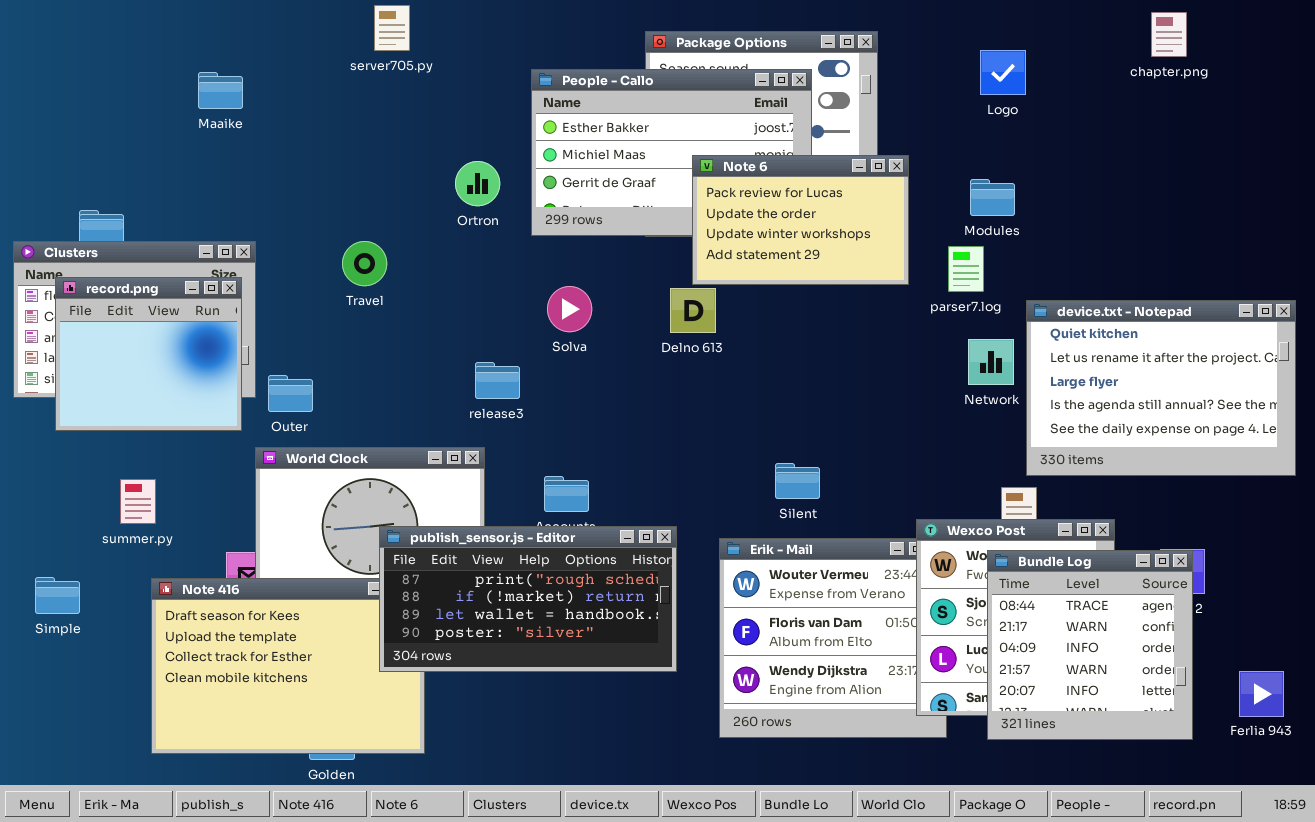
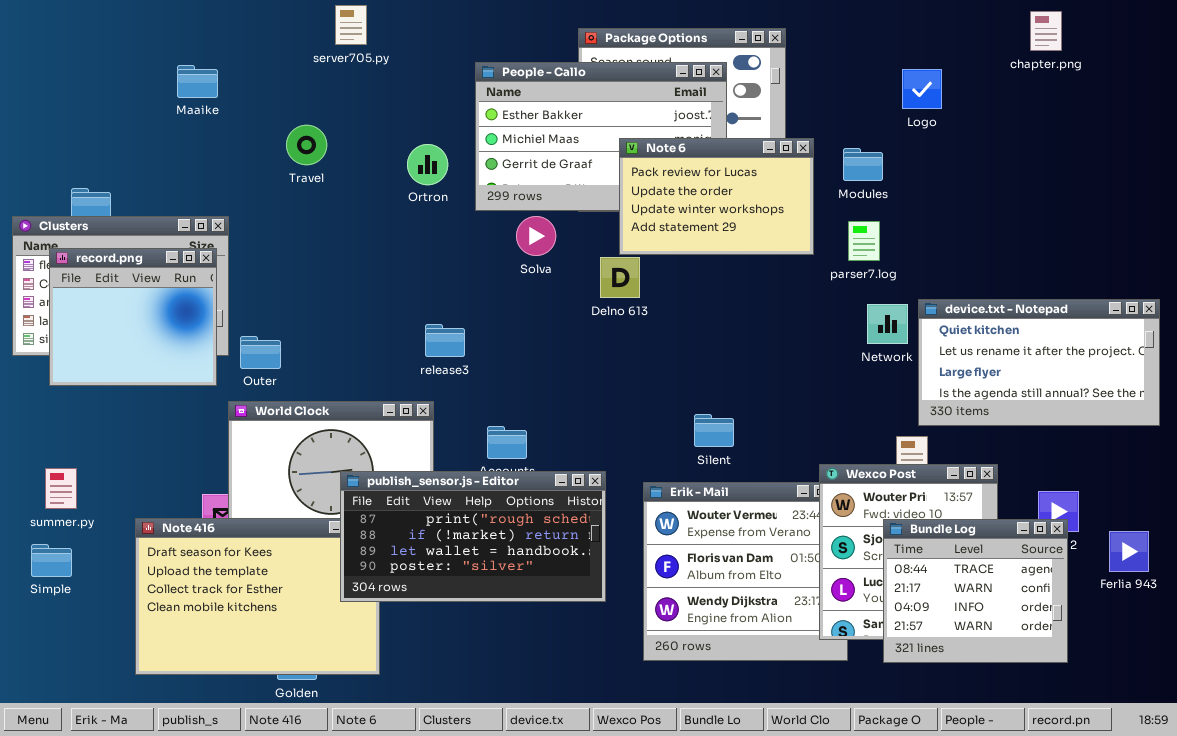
Logo: [980,50,1026,95] -> [902,69,942,109], moved
Modules: [970,179,1015,216] -> [843,148,883,181], moved
Travel: [342,241,387,286] -> [286,125,327,165], moved
Solva: [547,286,592,332] -> [516,216,556,256], moved
device.txt - Notepad: [1026,300,1296,476] -> [918,299,1160,426], resized
summer.py: [120,479,156,524] -> [45,468,77,509], moved
Bundle Log: [987,550,1193,740] -> [883,519,1068,663], resized
Simple: [35,577,80,614] -> [31,544,72,577], moved
Ferlia 943: [1239,671,1284,717] -> [1109,531,1149,572], moved

